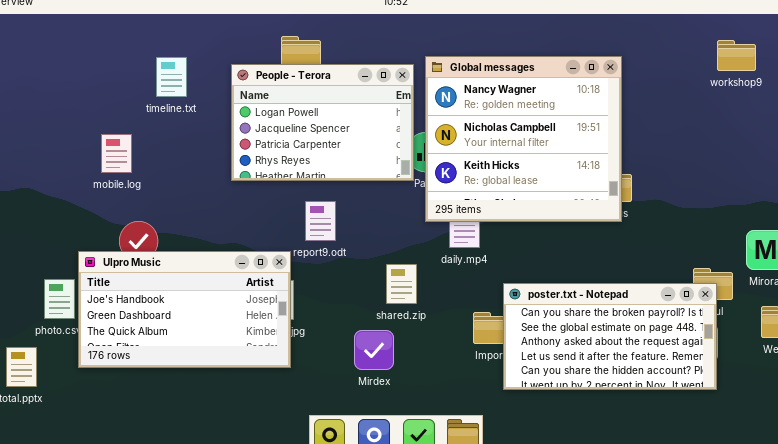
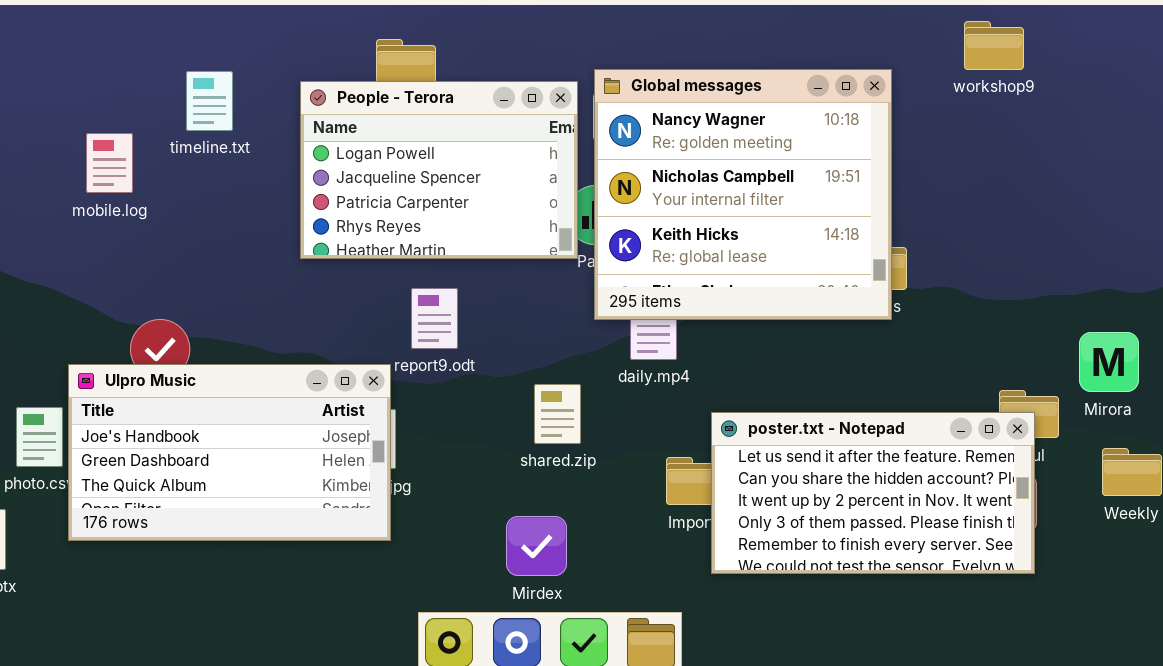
workshop9: [717,40,756,71] -> [964,21,1024,70], moved
mobile.log: [101,134,132,173] -> [86,133,133,193], moved
poster.txt - Notepad: [503,283,717,390] -> [711,412,1035,574], scrolled down 3 rows
Mirdex: [354,330,394,370] -> [506,516,567,576], moved

